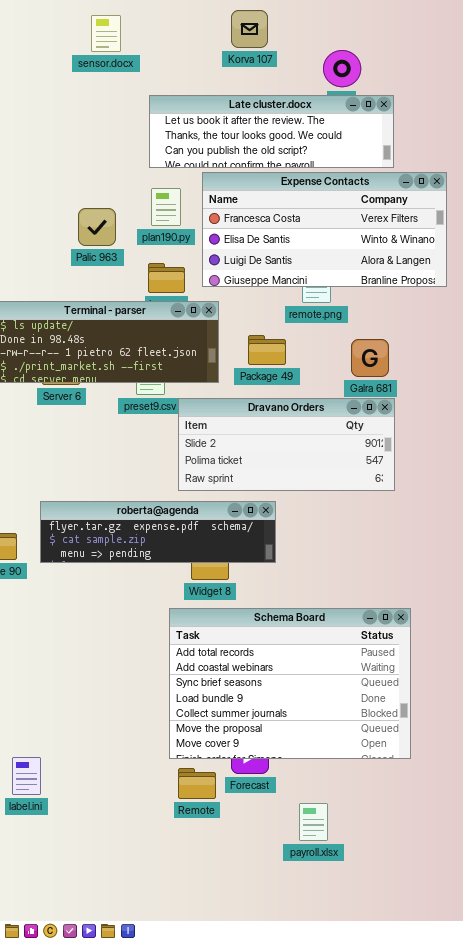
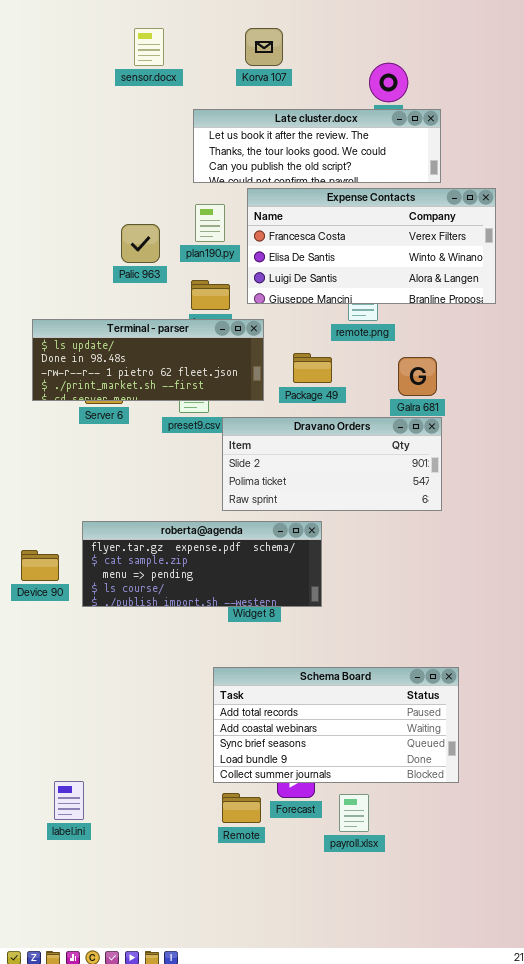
Korva 107: [231,10,268,48] -> [245,28,283,66], moved
roberta@agenda: [40,501,276,563] -> [82,521,322,607], resized
Schema Board: [169,608,411,759] -> [213,667,459,783], resized
payroll.xlsx: [299,803,328,841] -> [339,794,369,832], moved

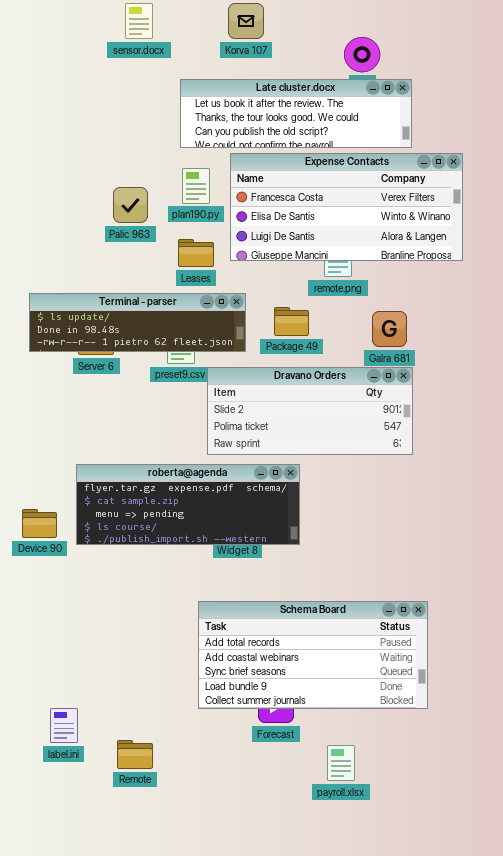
Terminal - parser: [32,319,264,401] -> [29,293,246,352], resized
Device 90: [21,550,59,581] -> [22,509,57,538], moved
Remote: [222,793,261,823] -> [117,740,153,769], moved
payroll.xlsx: [339,794,369,832] -> [327,745,355,781], moved

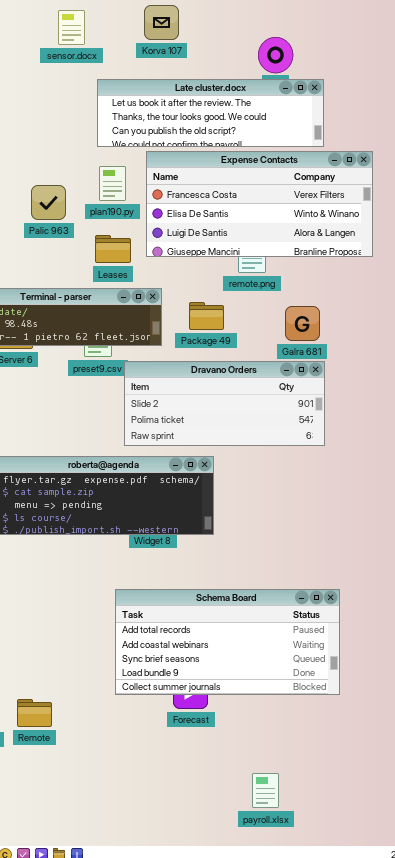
sensor.docx: [125,3,153,39] -> [58,10,85,45], moved
Remote: [117,740,153,769] -> [17,699,52,727], moved
payroll.xlsx: [327,745,355,781] -> [252,773,279,808], moved

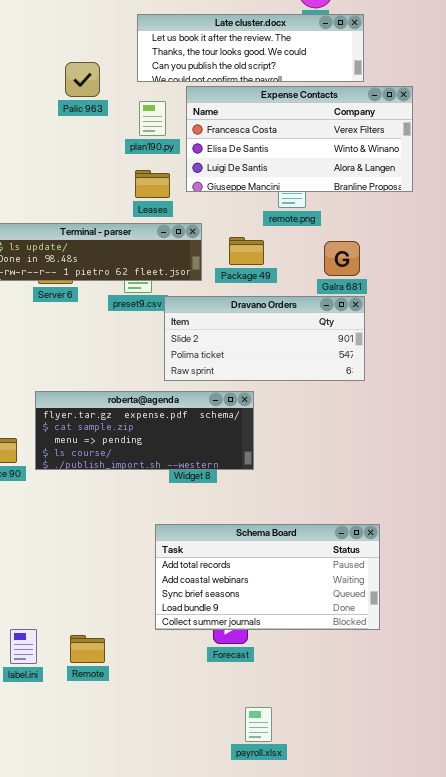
Palic 963: [31,185,66,220] -> [65,62,100,97], moved
Remote: [17,699,52,727] -> [70,635,105,663], moved
payroll.xlsx: [252,773,279,808] -> [245,707,272,742], moved

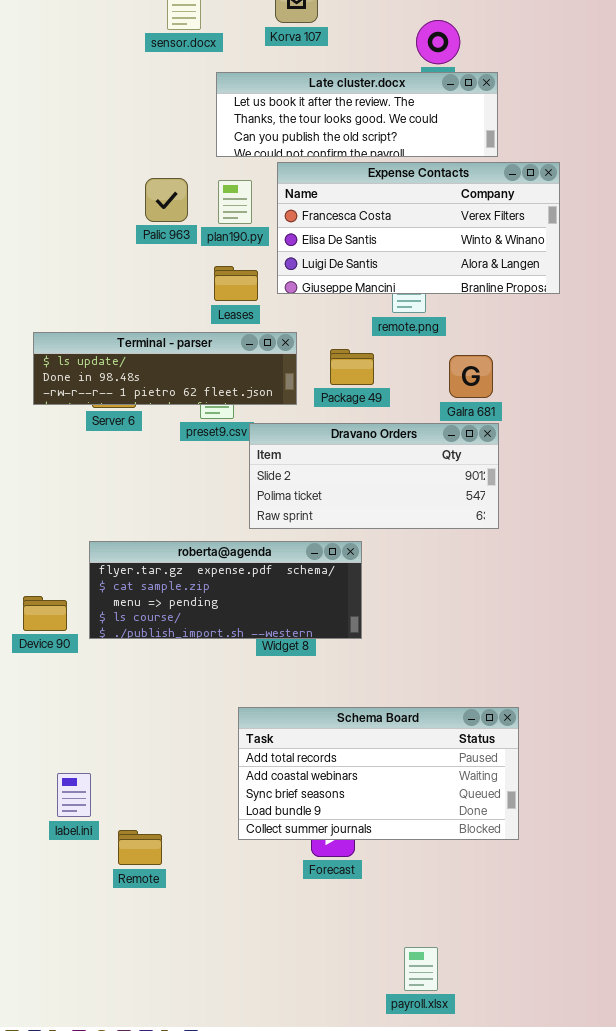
Palic 963: [65,62,100,97] -> [145,178,188,222], moved
label.ini: [10,629,37,664] -> [57,773,91,817], moved
Remote: [70,635,105,663] -> [118,830,162,865], moved
payroll.xlsx: [245,707,272,742] -> [404,947,438,991], moved

